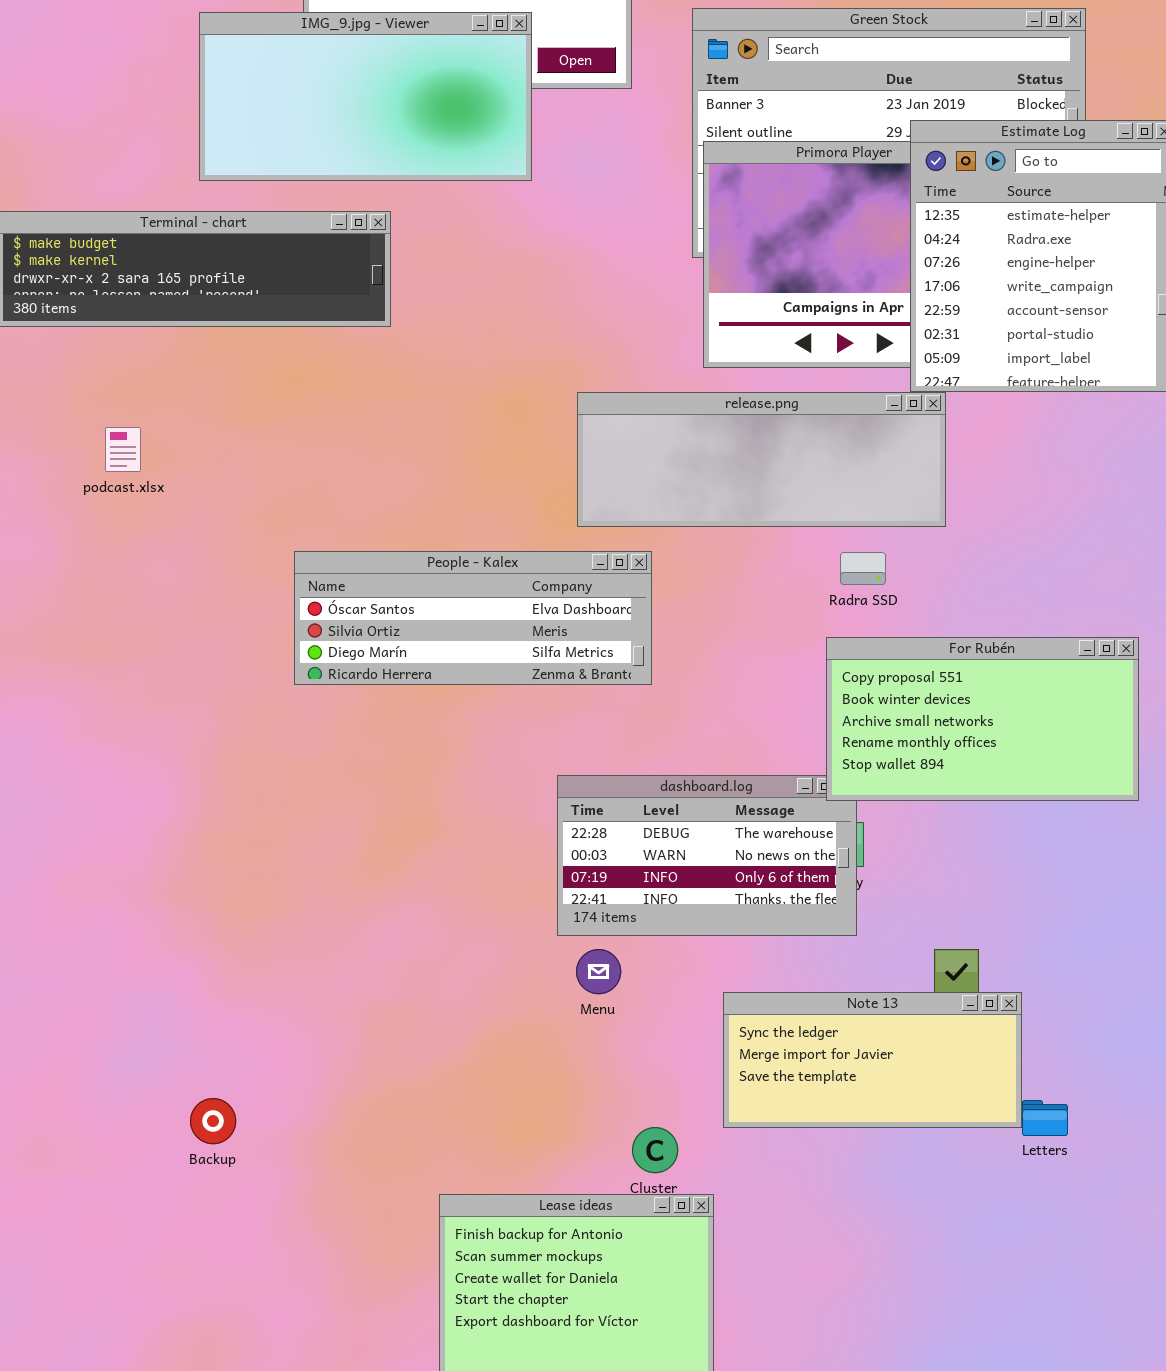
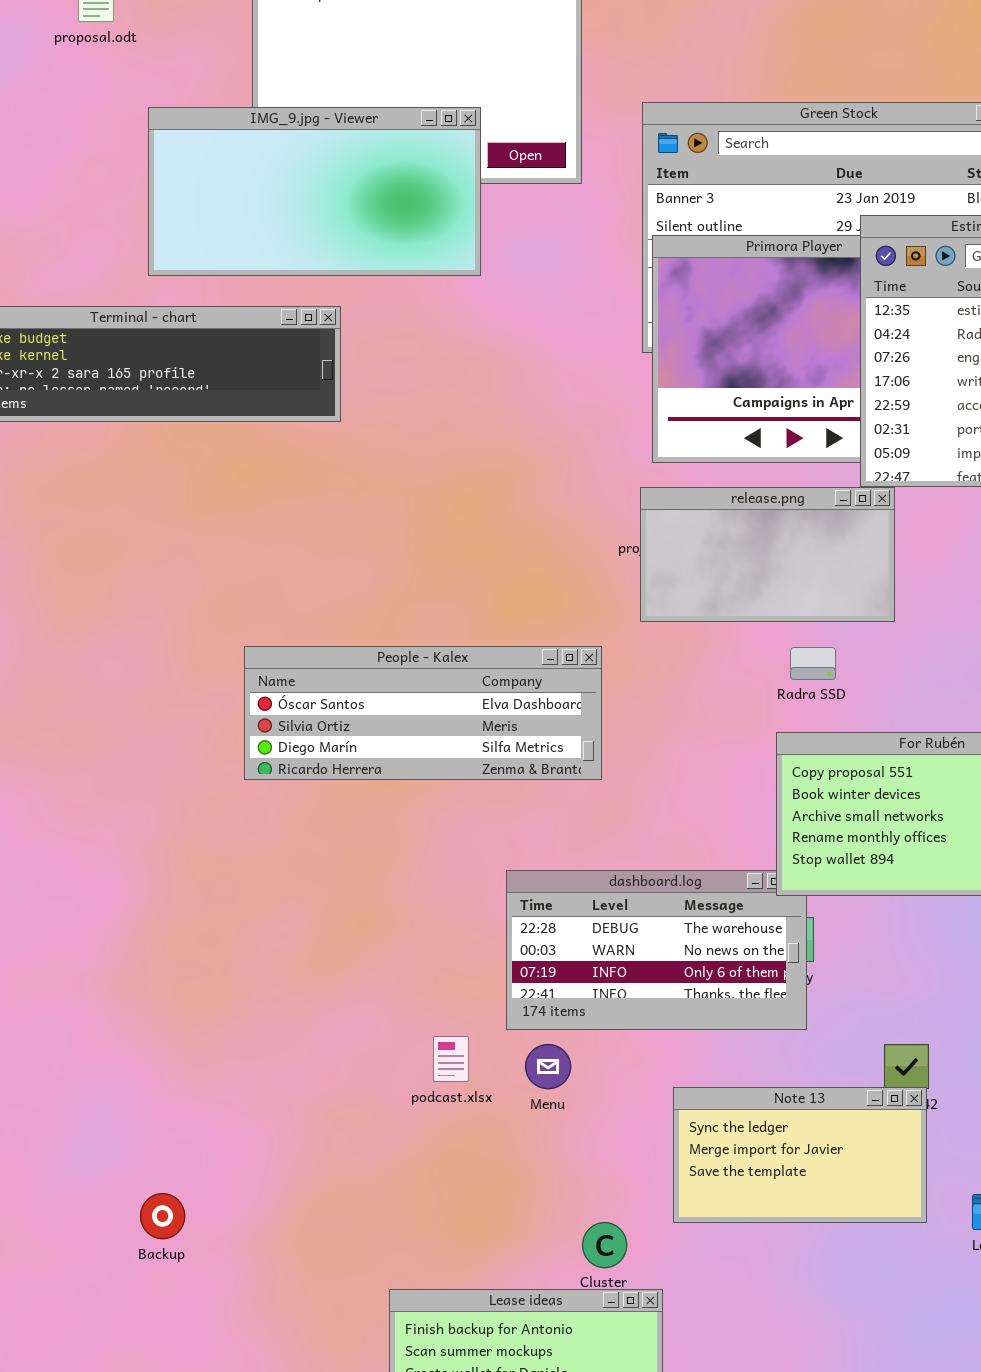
release.png: [577,392,946,527] -> [640,487,895,622], resized
podcast.xlsx: [105,427,141,472] -> [433,1036,469,1082], moved
Note 13: [723,992,1022,1128] -> [673,1087,927,1223], resized

